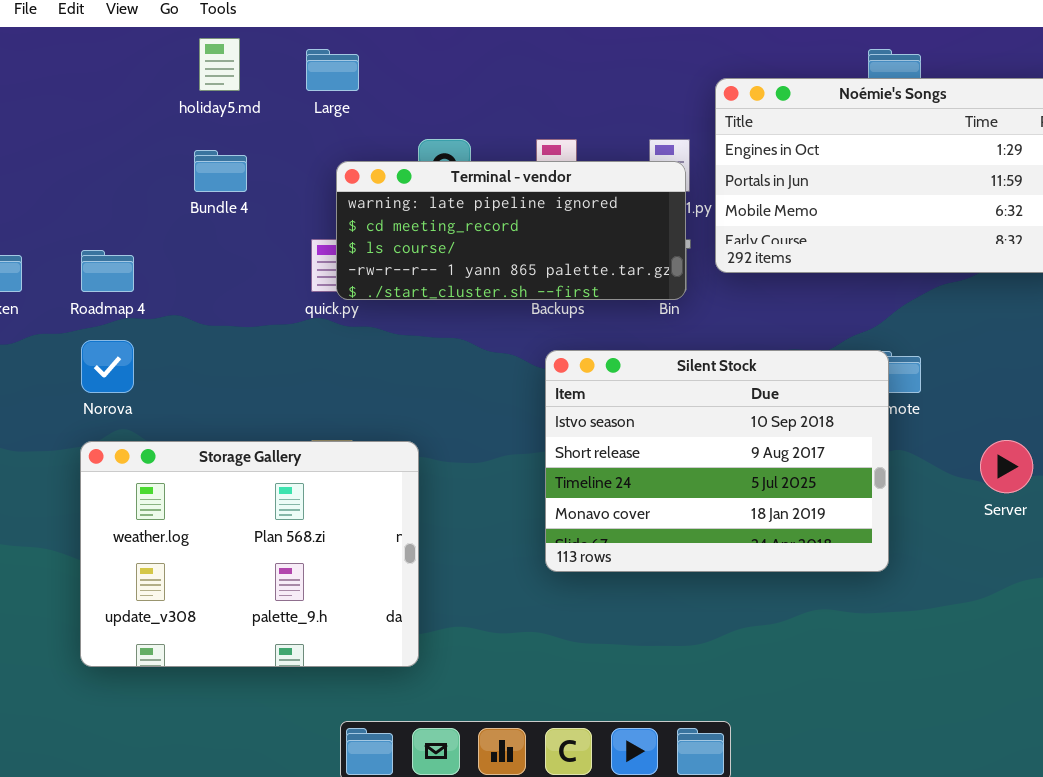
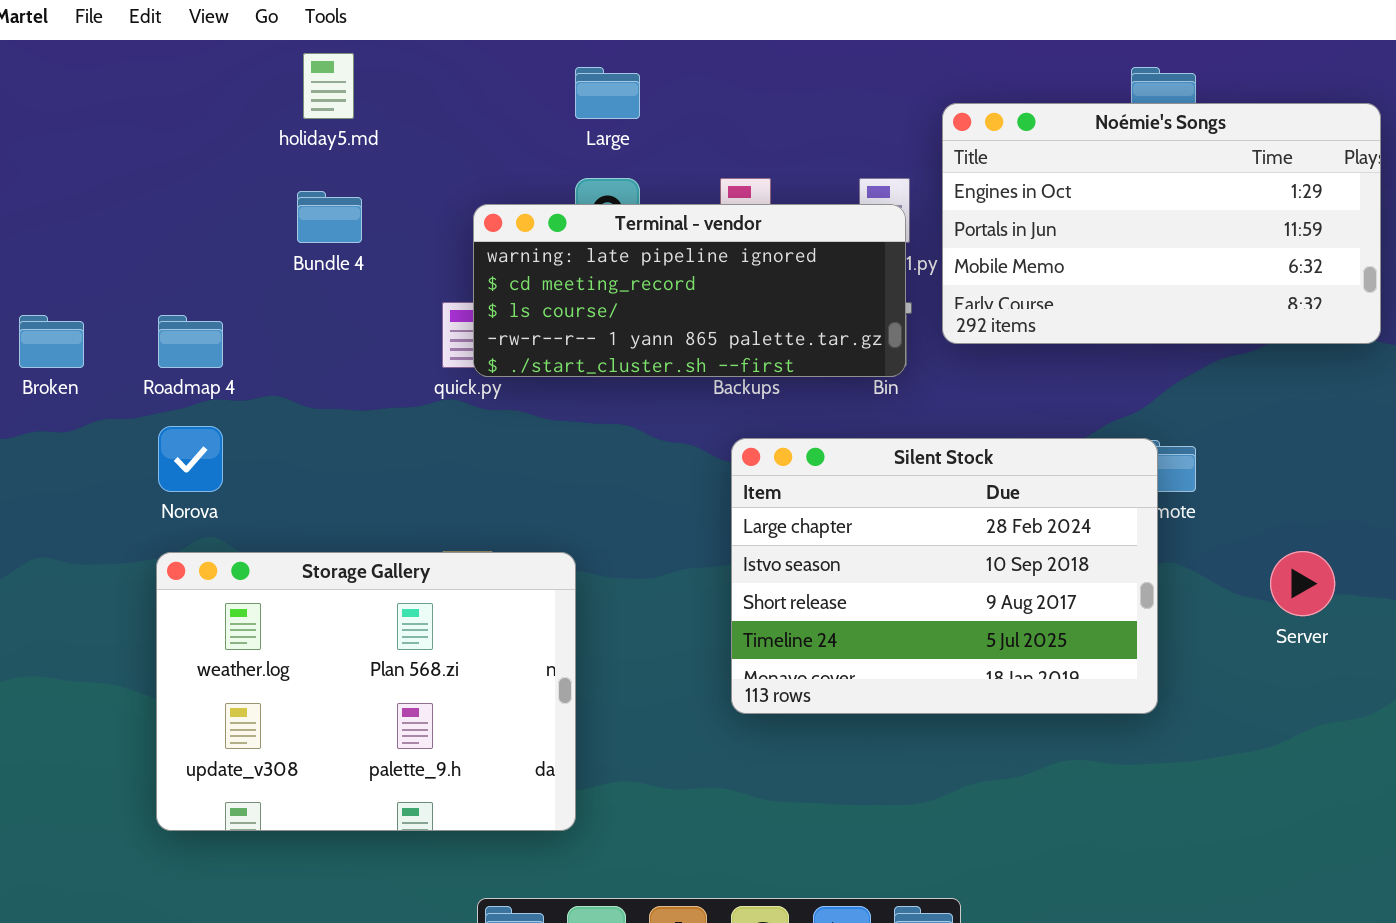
Large: [306,49,359,91] -> [575,67,640,119], moved
Silent Stock: [545,350,889,572] -> [731,438,1158,714], scrolled up 1 row

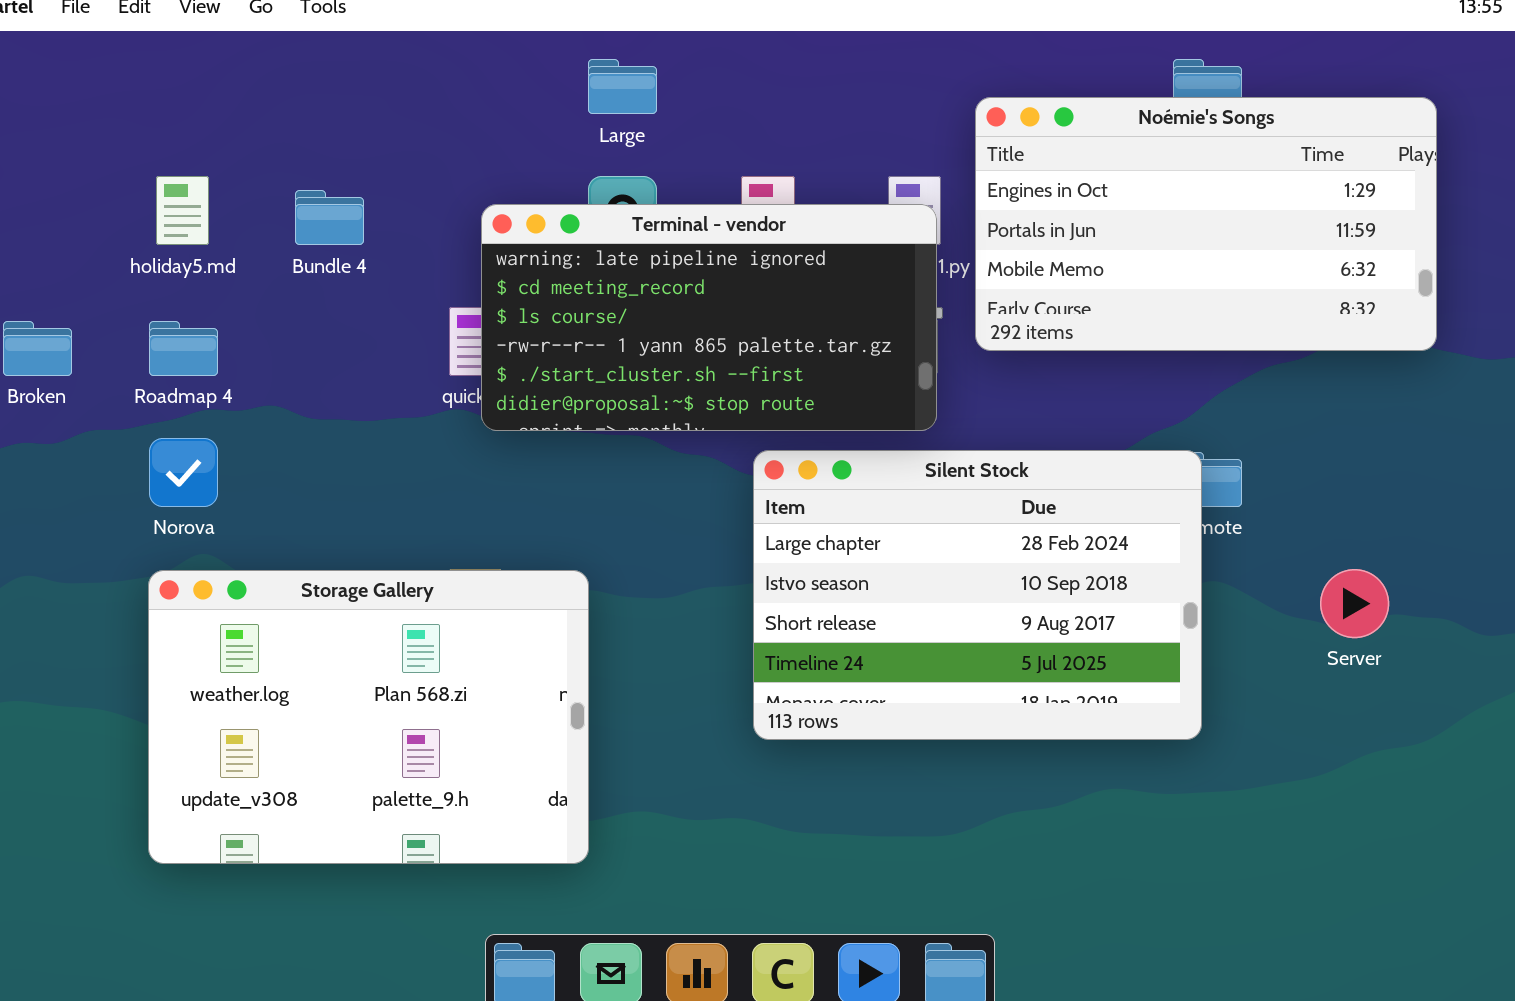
holiday5.md: [303,53,354,119] -> [156,176,209,245], moved
Terminal - vendor: [473,204,906,377] -> [481,204,937,431], resized

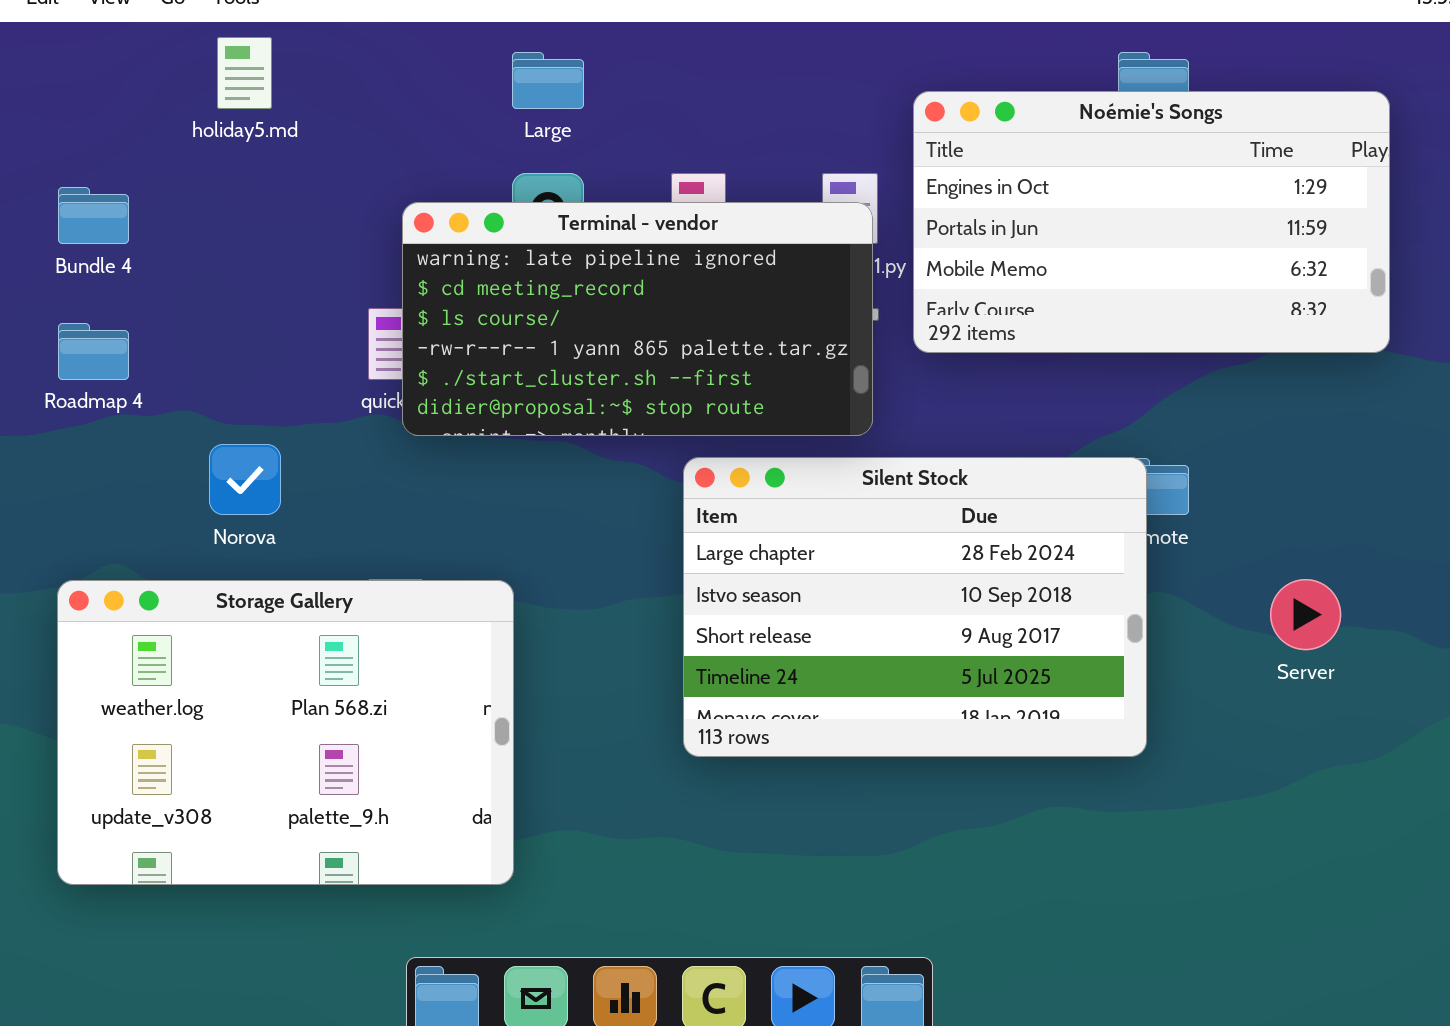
holiday5.md: [156,176,209,245] -> [217,37,272,109], moved
Bundle 4: [295,190,364,245] -> [58,187,129,244], moved
Norova: [149,438,218,507] -> [209,444,281,515], moved

